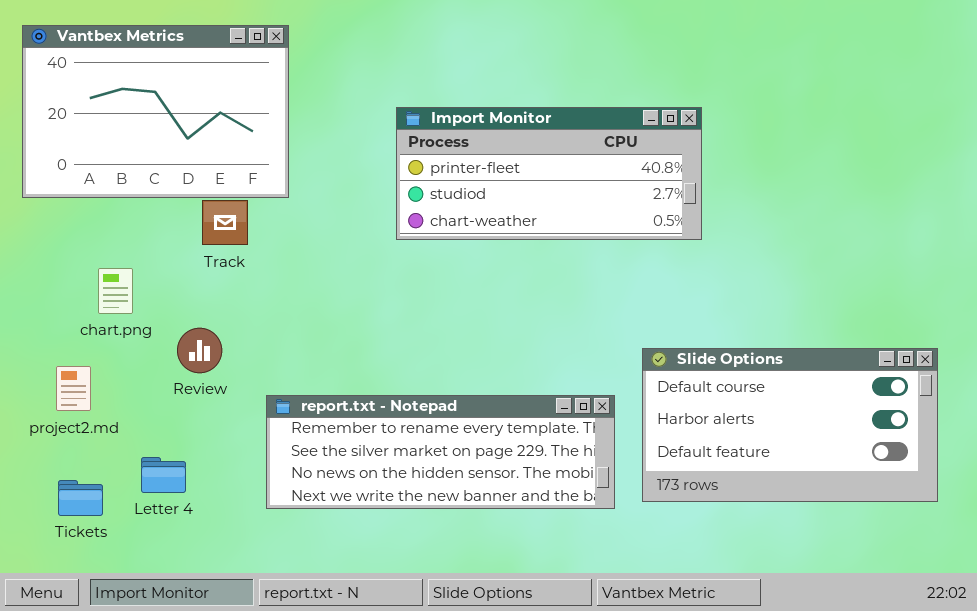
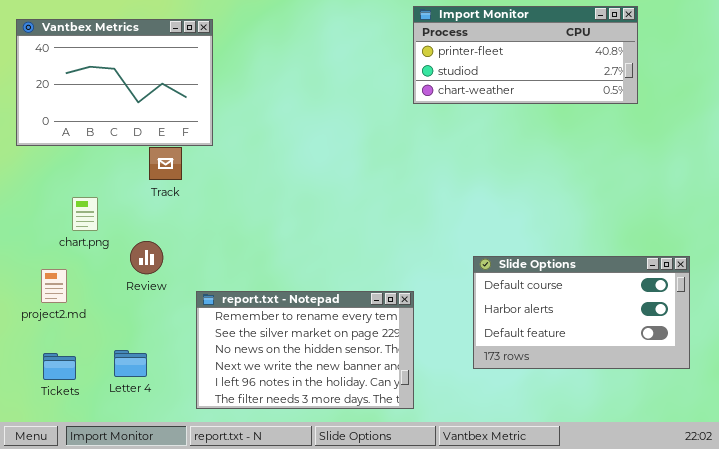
Import Monitor: [396,107,702,240] -> [413,6,638,104], moved
report.txt - Notepad: [266,395,615,509] -> [196,291,414,409], resized
Letter 4: [141,457,186,493] -> [114,350,147,377], moved

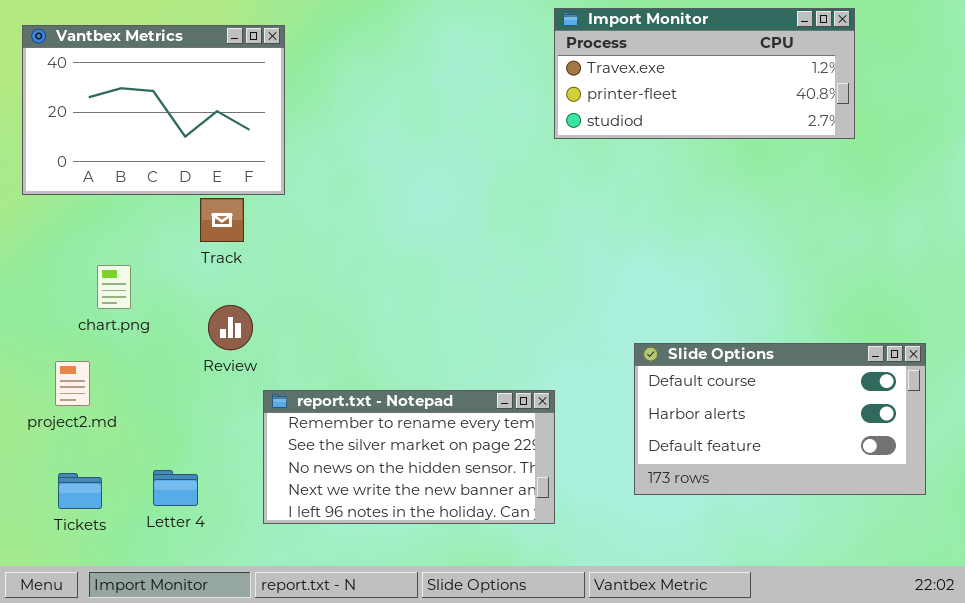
Import Monitor: [413,6,638,104] -> [554,8,855,139], scrolled up 1 row
Review: [130,241,163,274] -> [208,305,253,350], moved
report.txt - Notepad: [196,291,414,409] -> [263,390,555,524], resized

